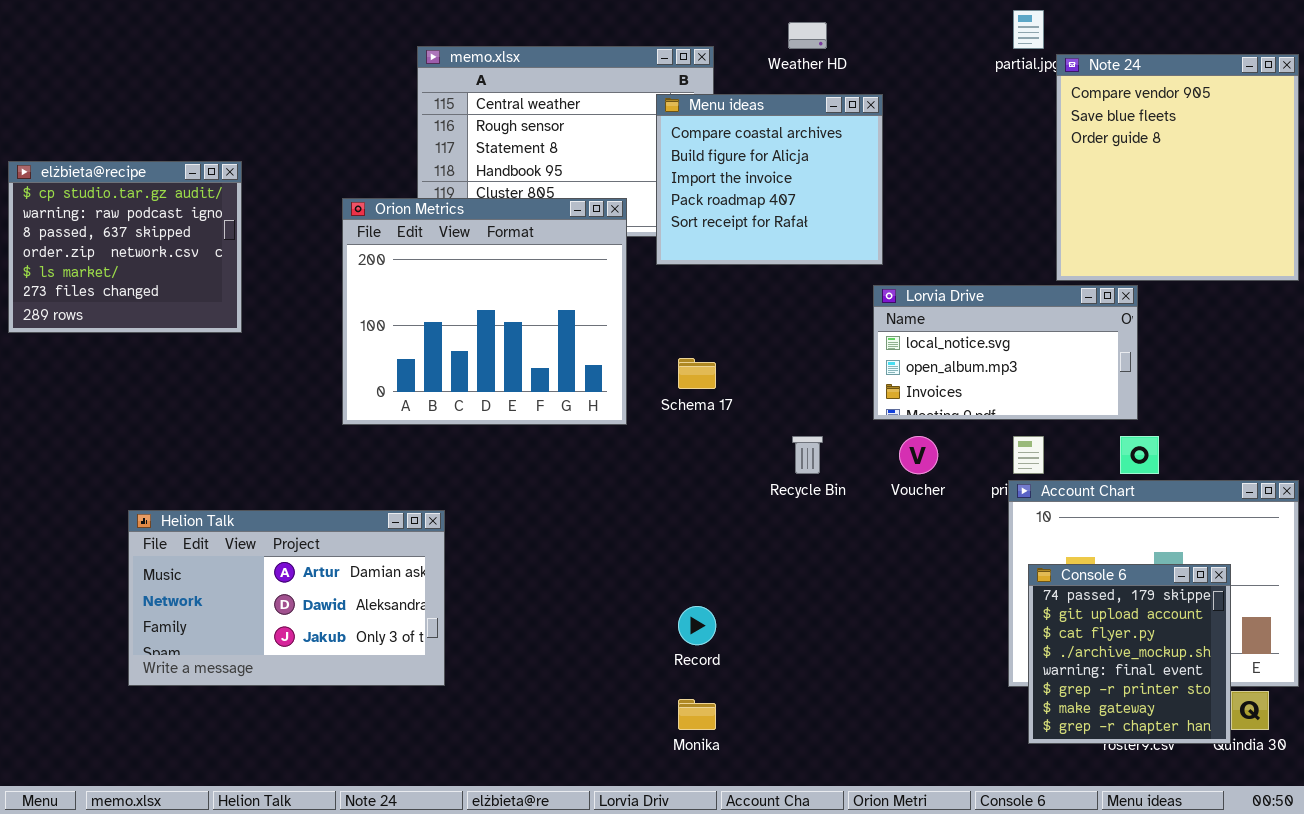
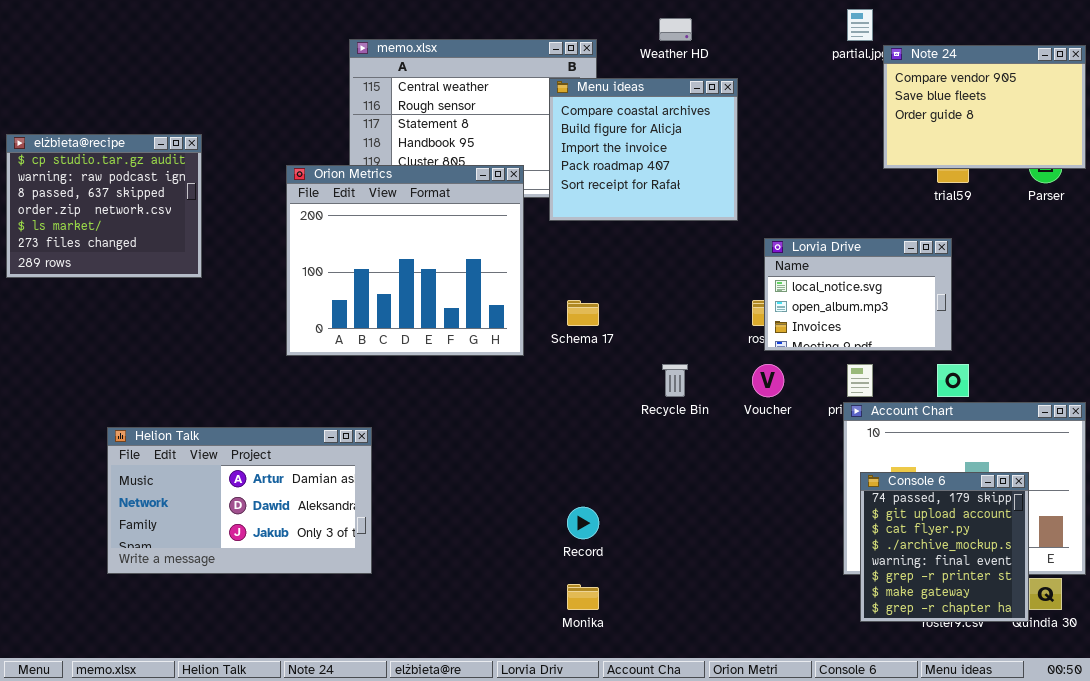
Note 24: [1056,54,1299,281] -> [883,45,1086,169], resized
Lorvia Drive: [873,285,1138,420] -> [764,238,952,351], resized

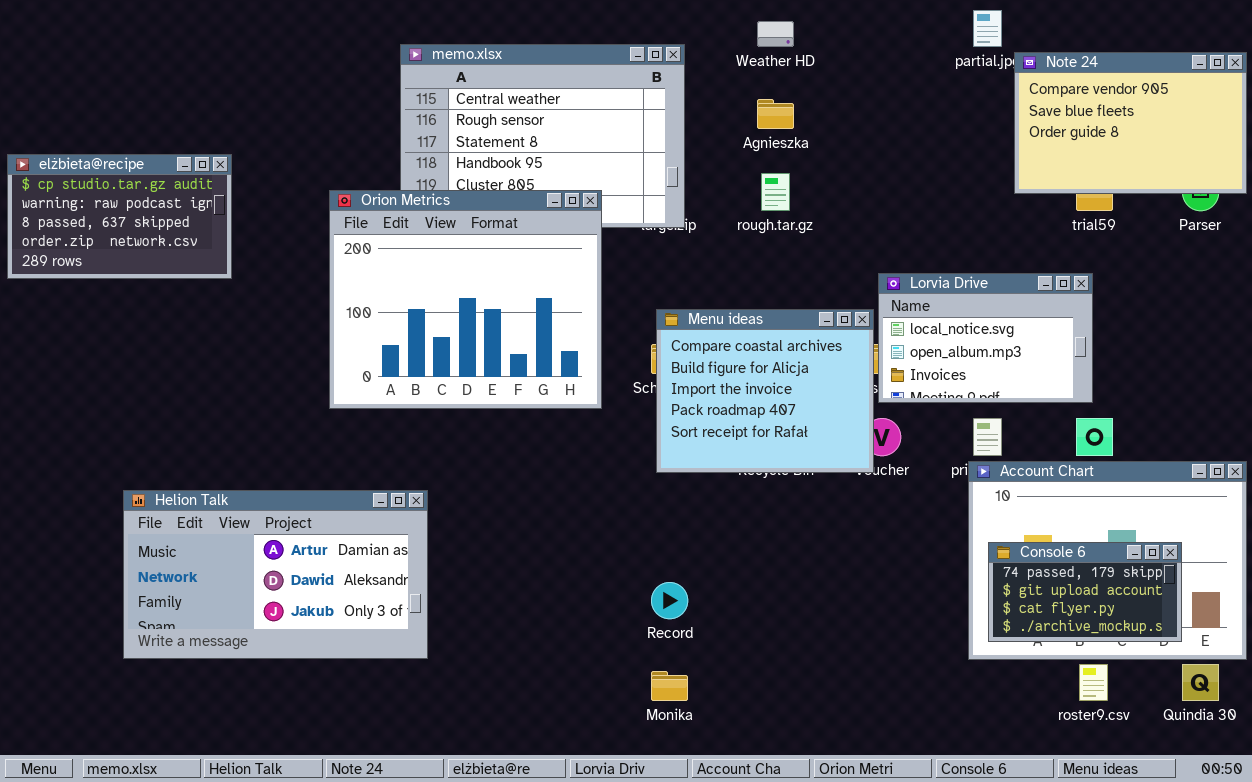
Menu ideas: [549,78,738,221] -> [656,309,874,473], moved
elżbieta@recipe: [6,134,202,278] -> [7,154,232,279], resized
Console 6: [860,472,1029,622] -> [988,542,1182,642], resized

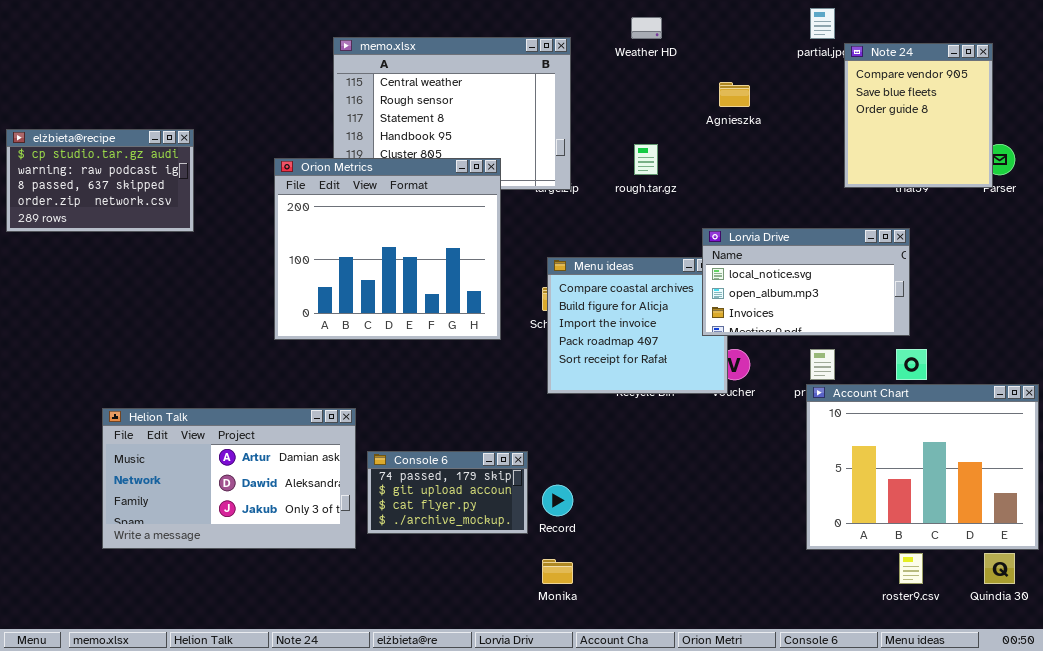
Note 24: [1014,52,1247,194] -> [844,43,993,188], resized
Agnieszka: [757,99,794,129] -> [719,82,750,107], moved
Lorvia Drive: [878,273,1093,403] -> [702,228,910,336], resized
Console 6: [988,542,1182,642] -> [367,451,528,534], moved

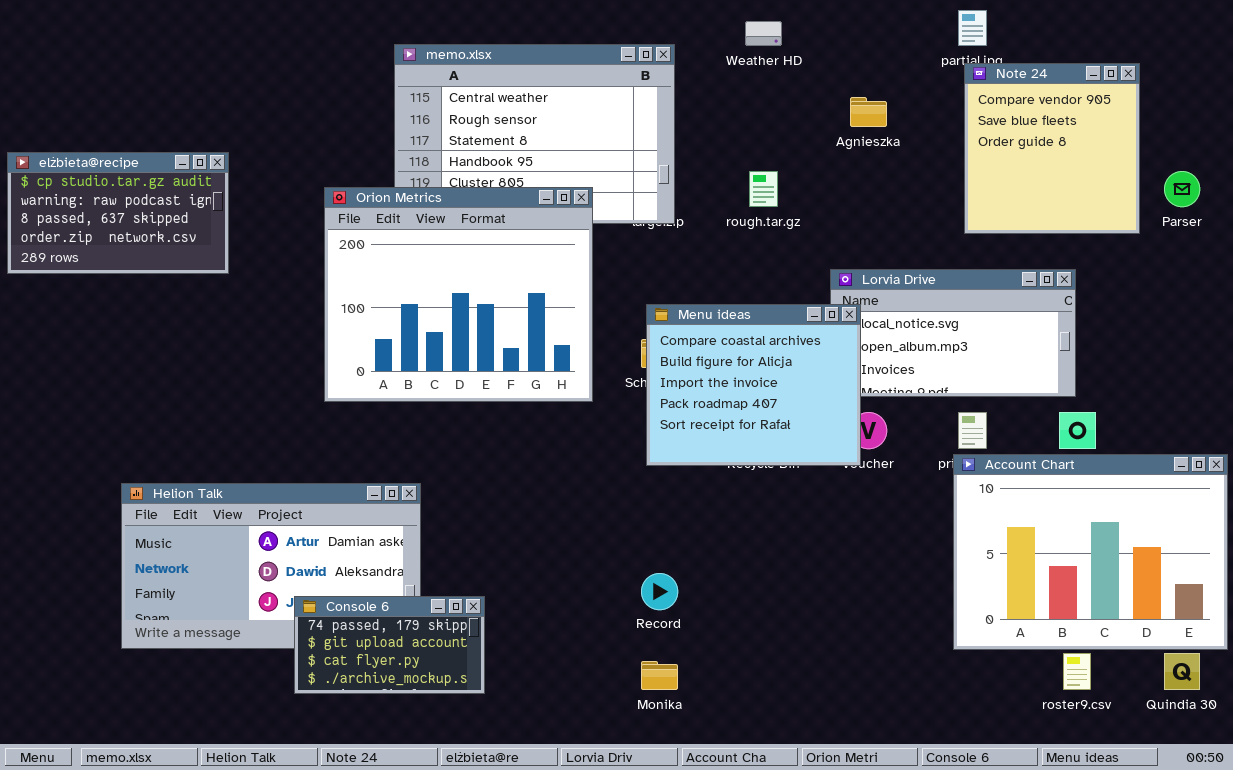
Note 24: [844,43,993,188] -> [964,63,1140,234], moved
Menu ideas: [547,257,728,394] -> [646,304,861,466], raised
Console 6: [367,451,528,534] -> [294,596,485,694], moved

